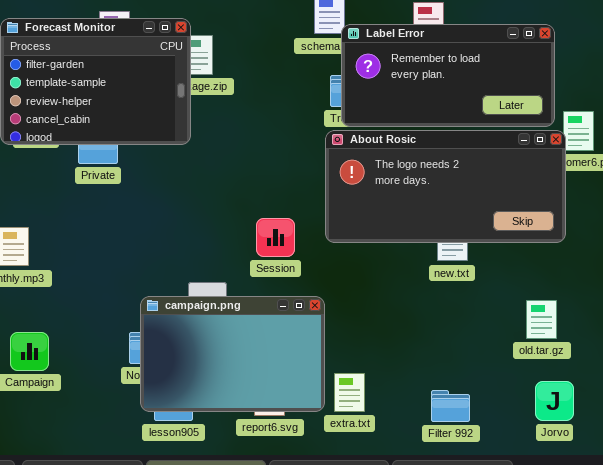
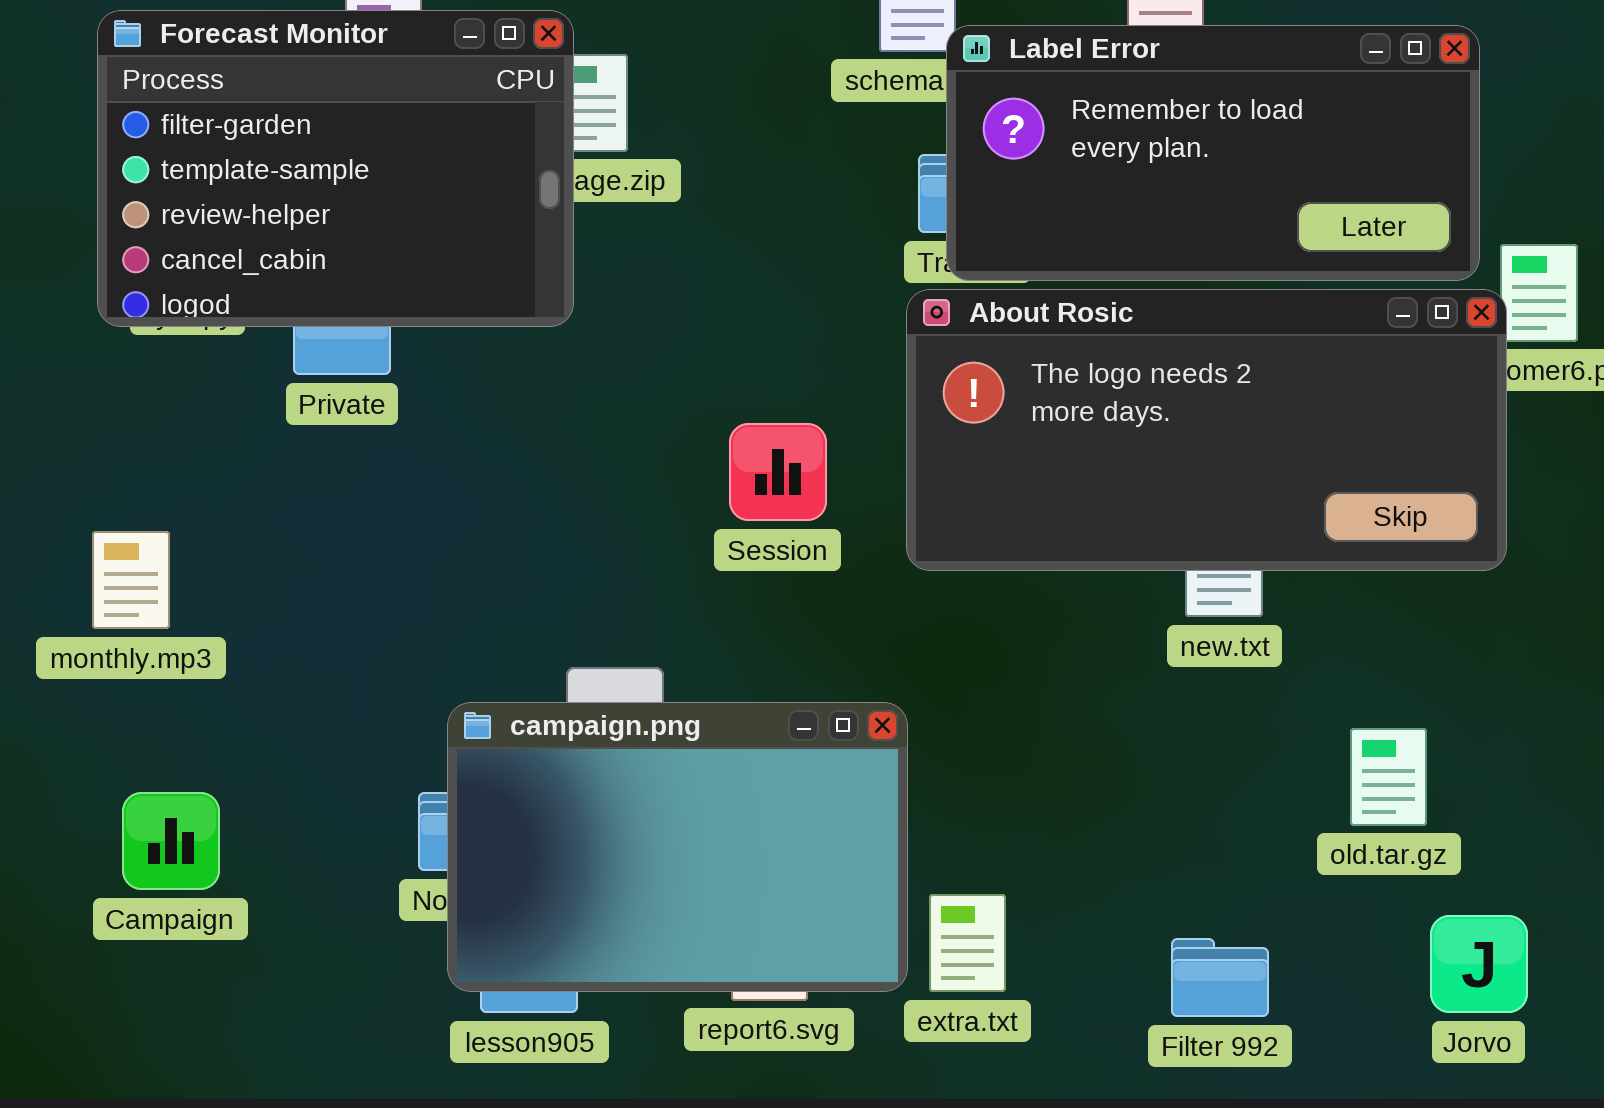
Session: [256,218,295,257] -> [729,423,827,521], moved
old.tar.gz: [526,300,557,339] -> [1350,728,1427,826], moved

